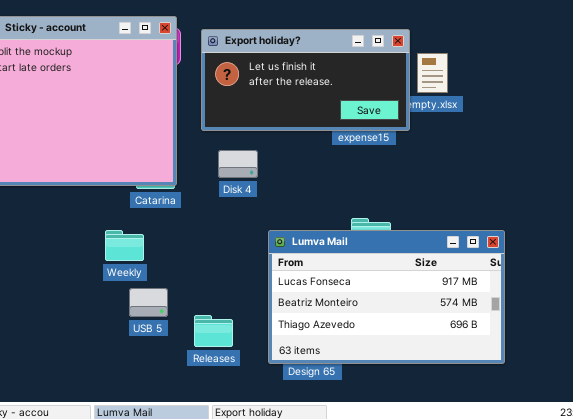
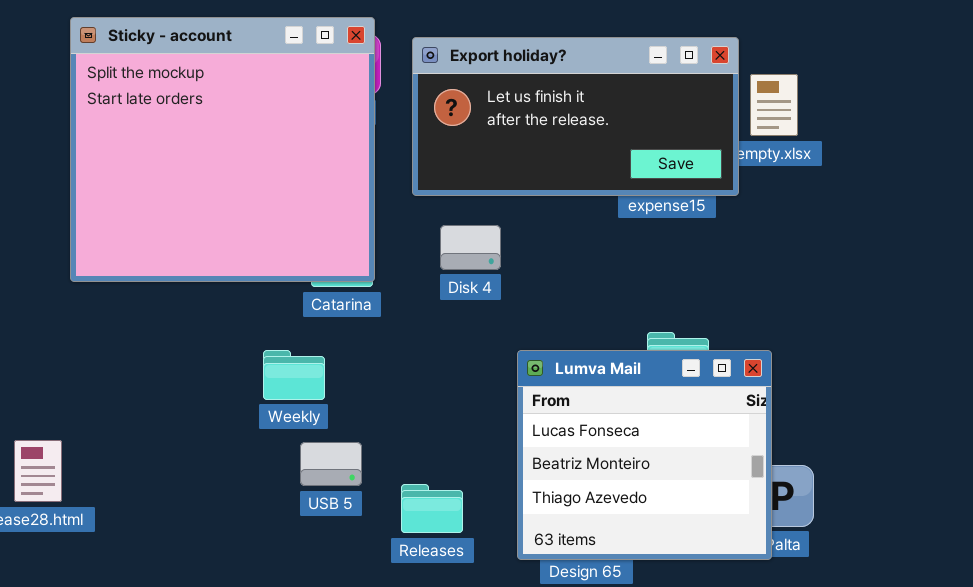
Lumva Mail: [268,230,505,364] -> [517,350,772,560], resized

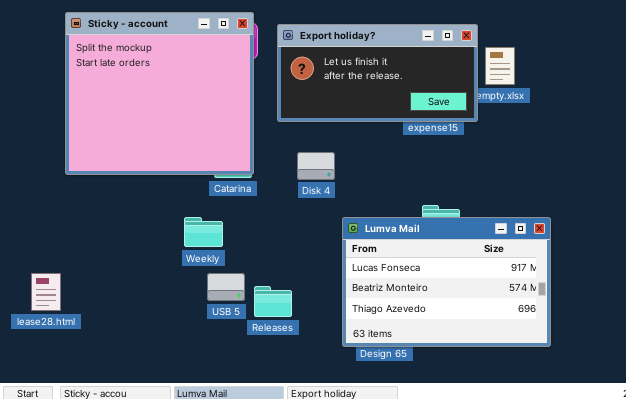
Disk 4: [440,225,501,270] -> [297,152,335,180], moved
Lumva Mail: [517,350,772,560] -> [342,217,551,347], resized
Releases: [401,484,463,533] -> [254,286,292,317], moved

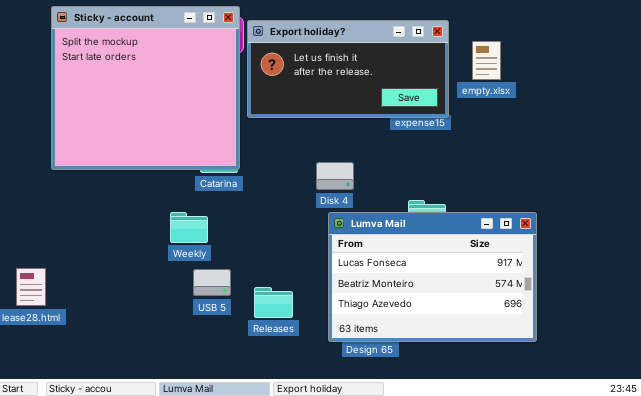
Export holiday?: [277,24,478,122] -> [247,20,449,118], moved
Disk 4: [297,152,335,180] -> [316,162,354,190], moved
Releases: [254,286,292,317] -> [254,287,293,318], moved

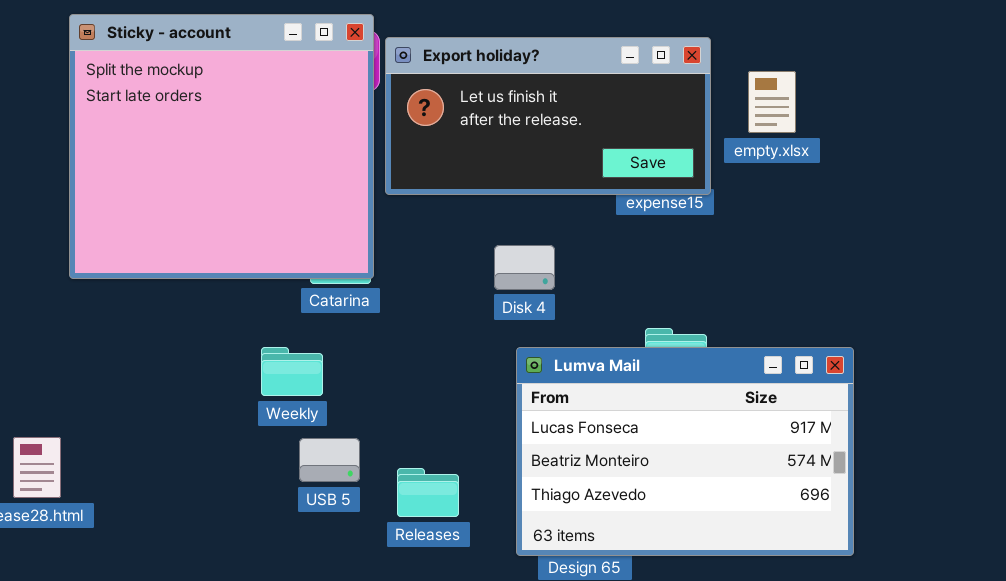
Disk 4: [316,162,354,190] -> [494,245,555,290], moved

